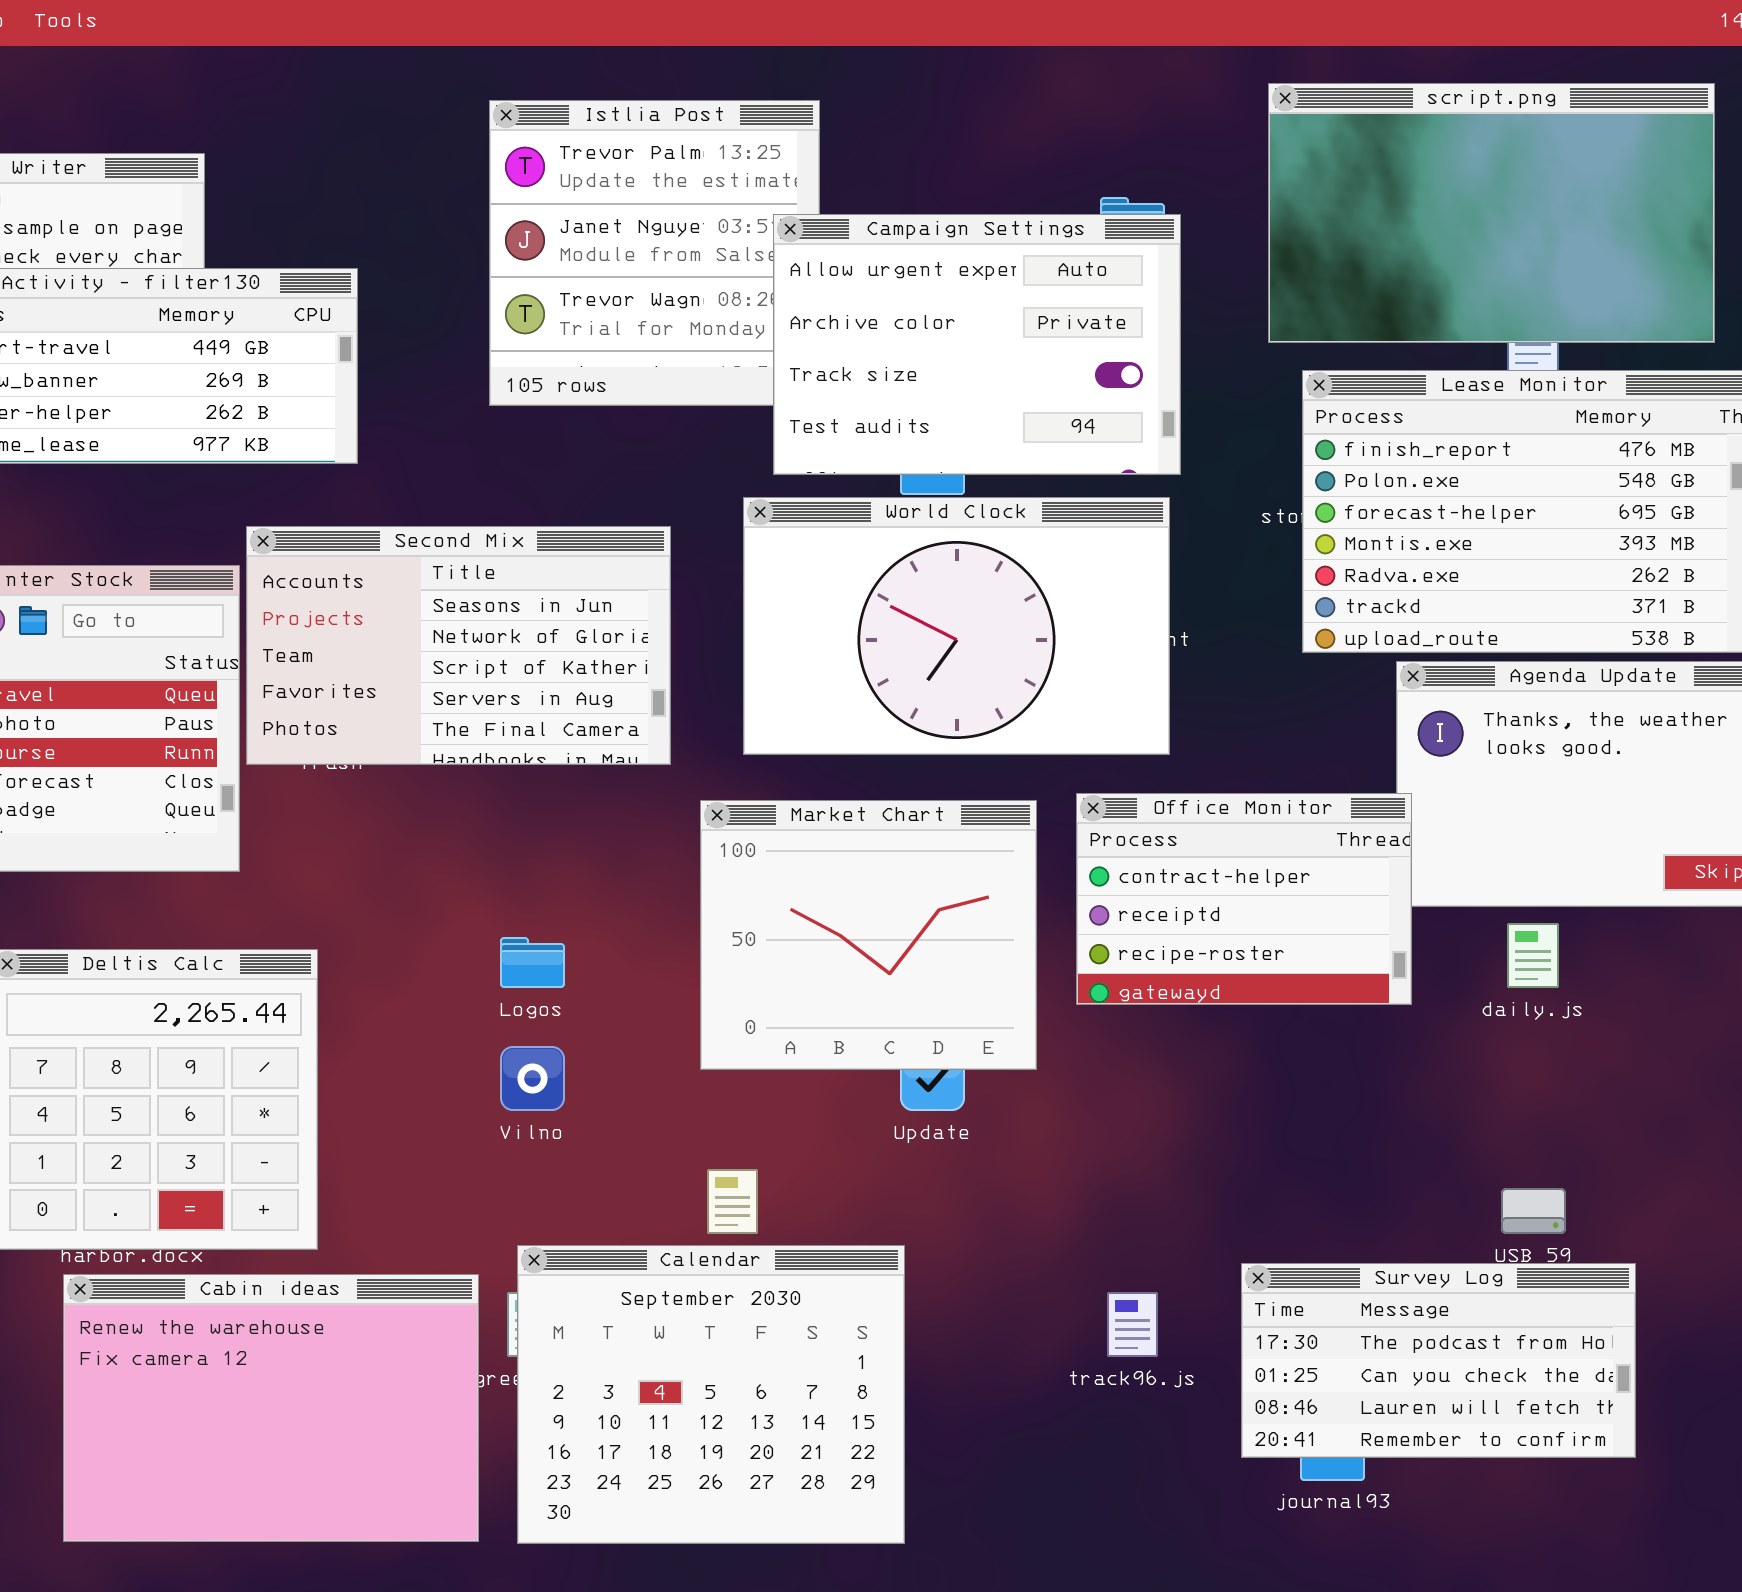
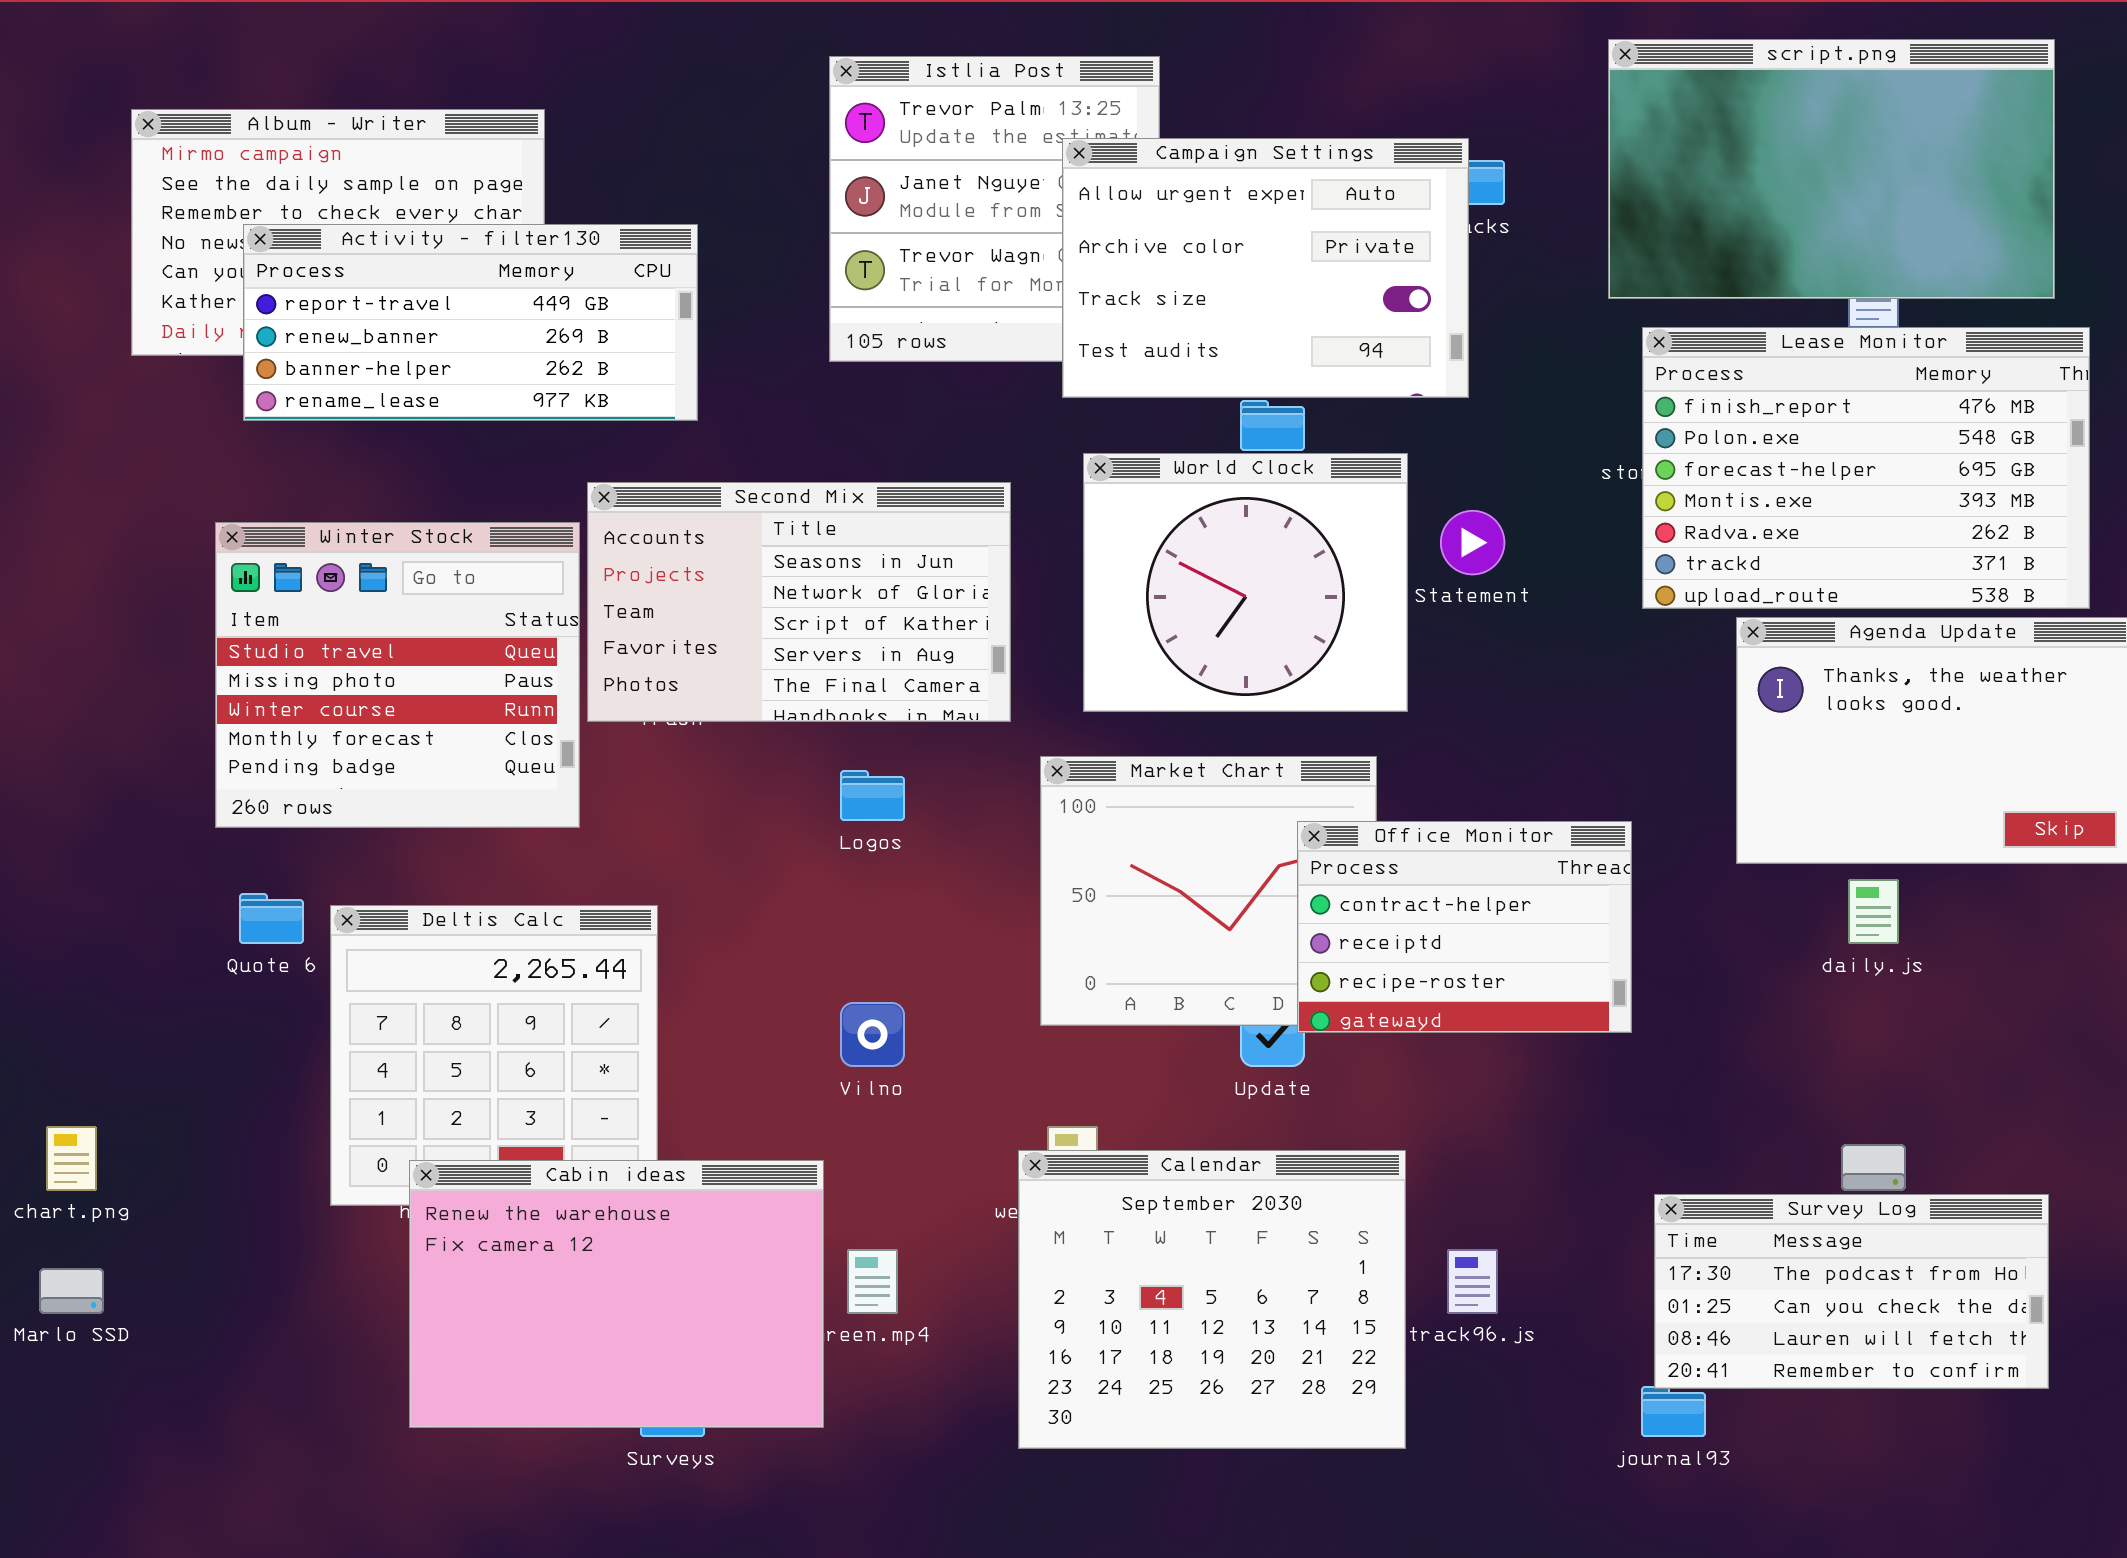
Campaign Settings: [773,214,1181,475] -> [1062,138,1469,398], moved
World Clock: [743,497,1170,755] -> [1083,453,1408,712], resized
Office Monitor: [1076,793,1412,1005] -> [1297,821,1632,1033], moved
Logos: [500,937,565,988] -> [840,770,905,821], moved
Calendar: [517,1245,905,1544] -> [1018,1150,1406,1449], moved
Survey Log: [1241,1263,1636,1458] -> [1654,1194,2049,1389], moved
Cabin ideas: [63,1274,479,1542] -> [409,1160,824,1428], moved

